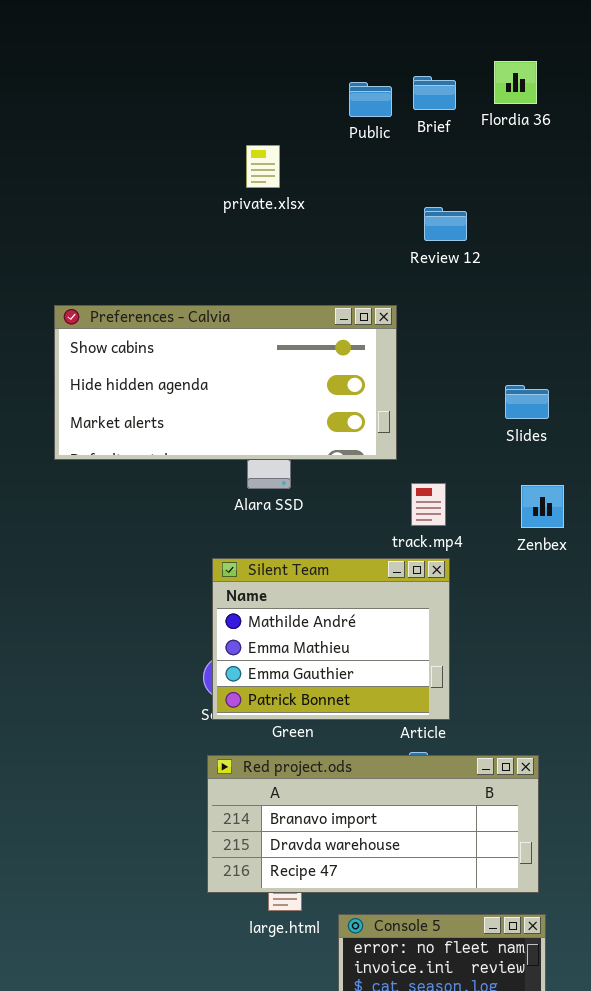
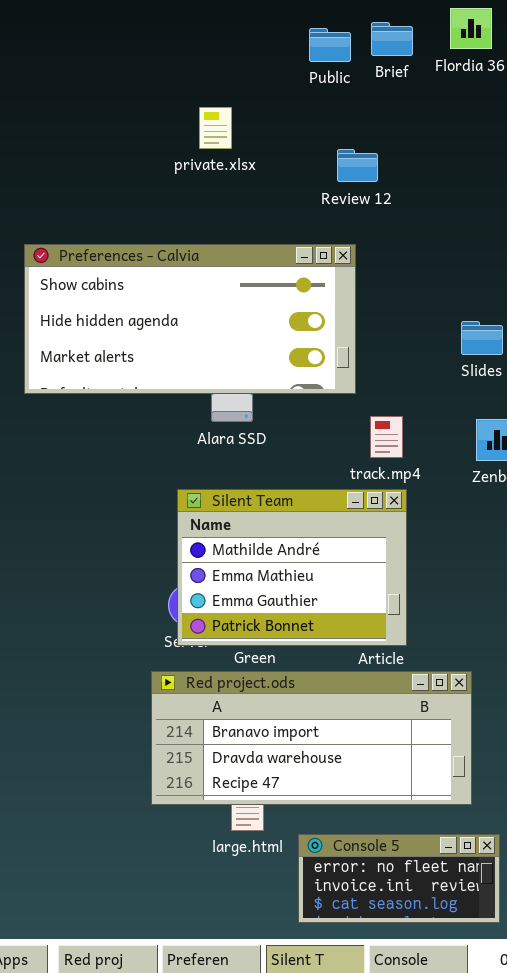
private.xlsx: [246,145,280,188] -> [199,107,232,149], moved
Review 12: [424,207,467,241] -> [337,149,378,182], moved
Red project.ods: [207,755,539,893] -> [151,671,472,805], moved

